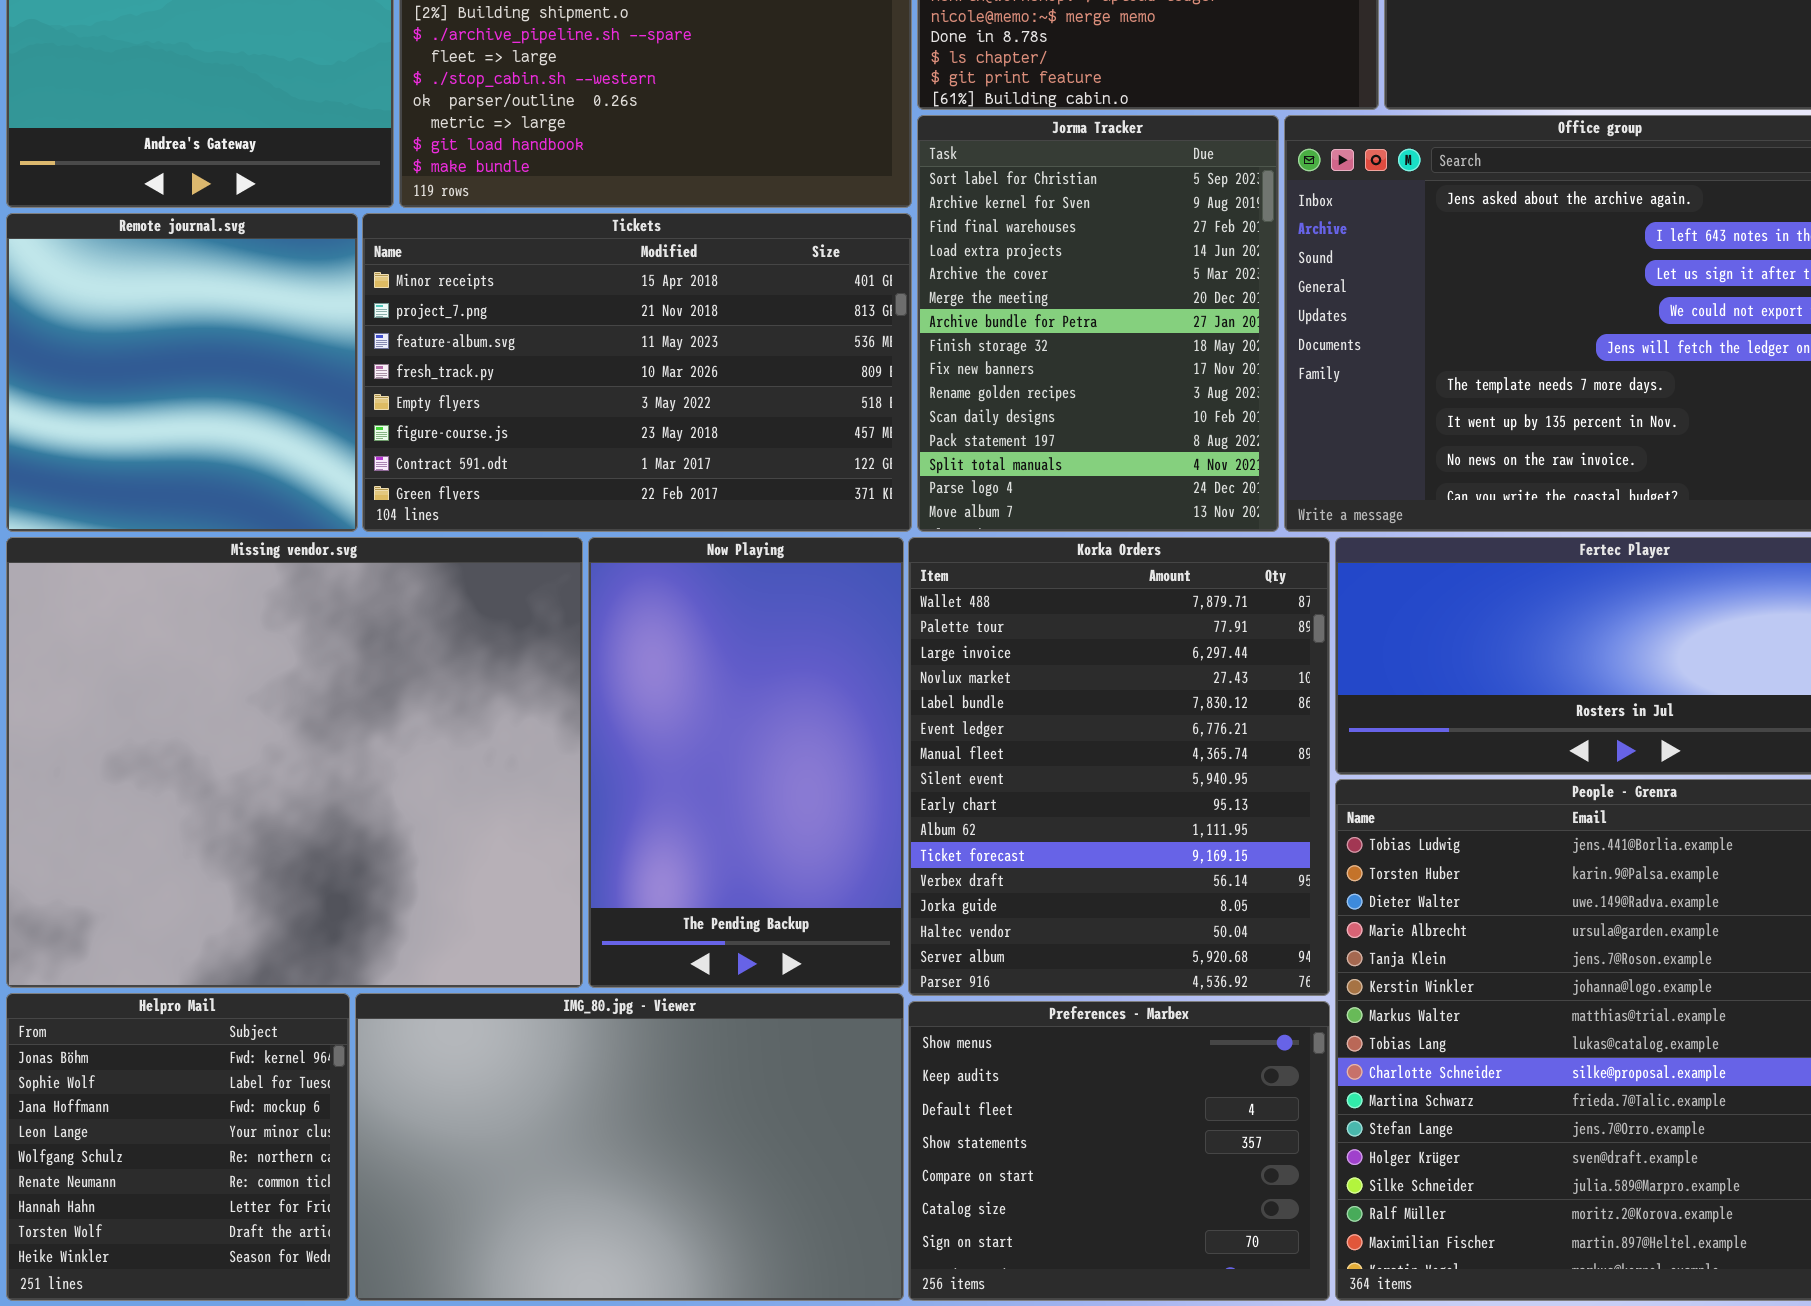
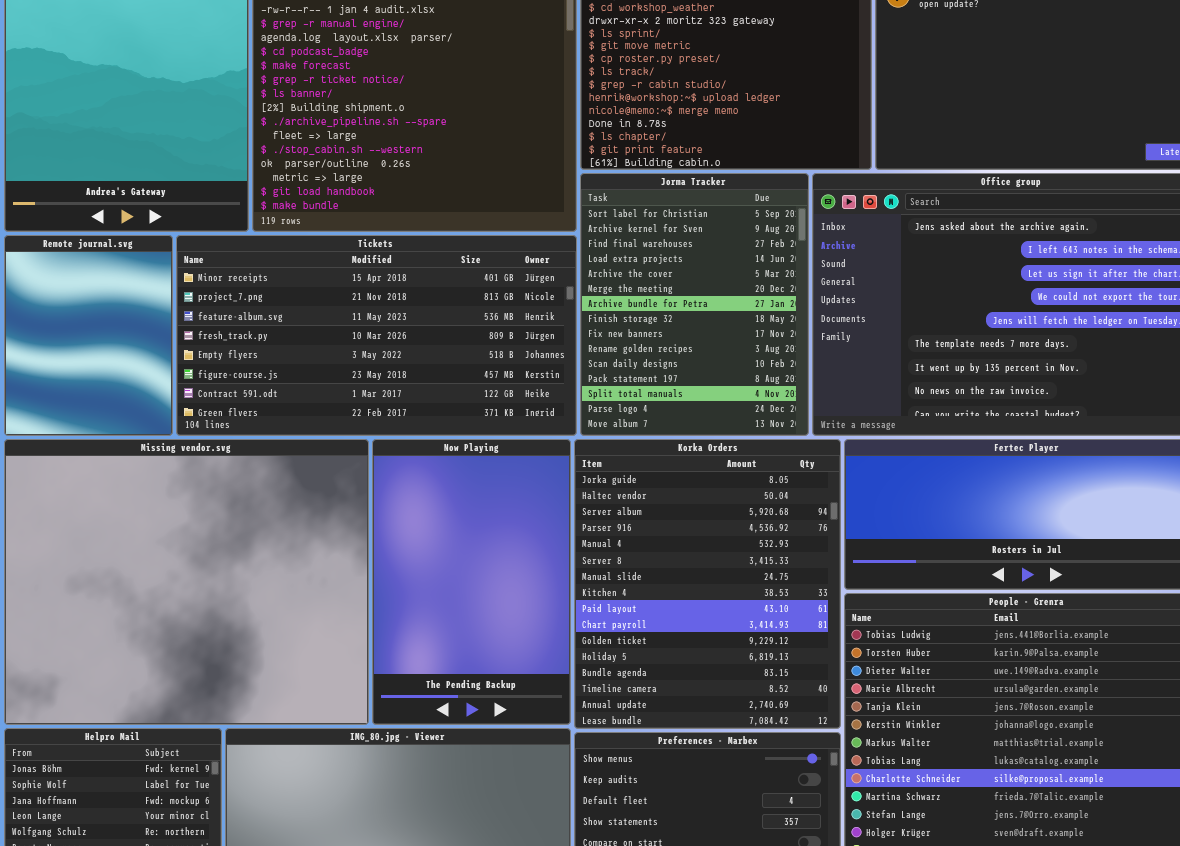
Remote journal.svg: [6,213,358,532] -> [4,235,173,436], resized
Tickets: [362,213,912,532] -> [176,235,577,436], resized
Korka Orders: [908,537,1330,996] -> [574,439,841,729], scrolled down 12 rows

